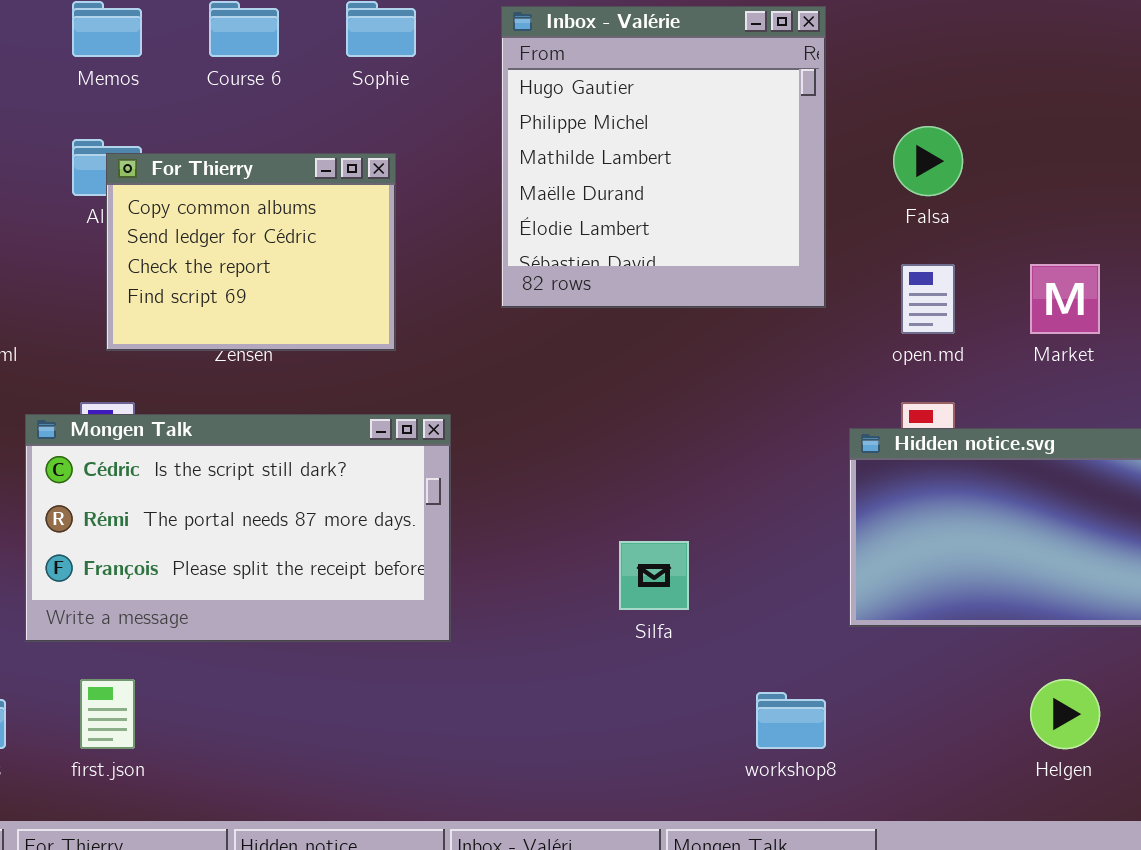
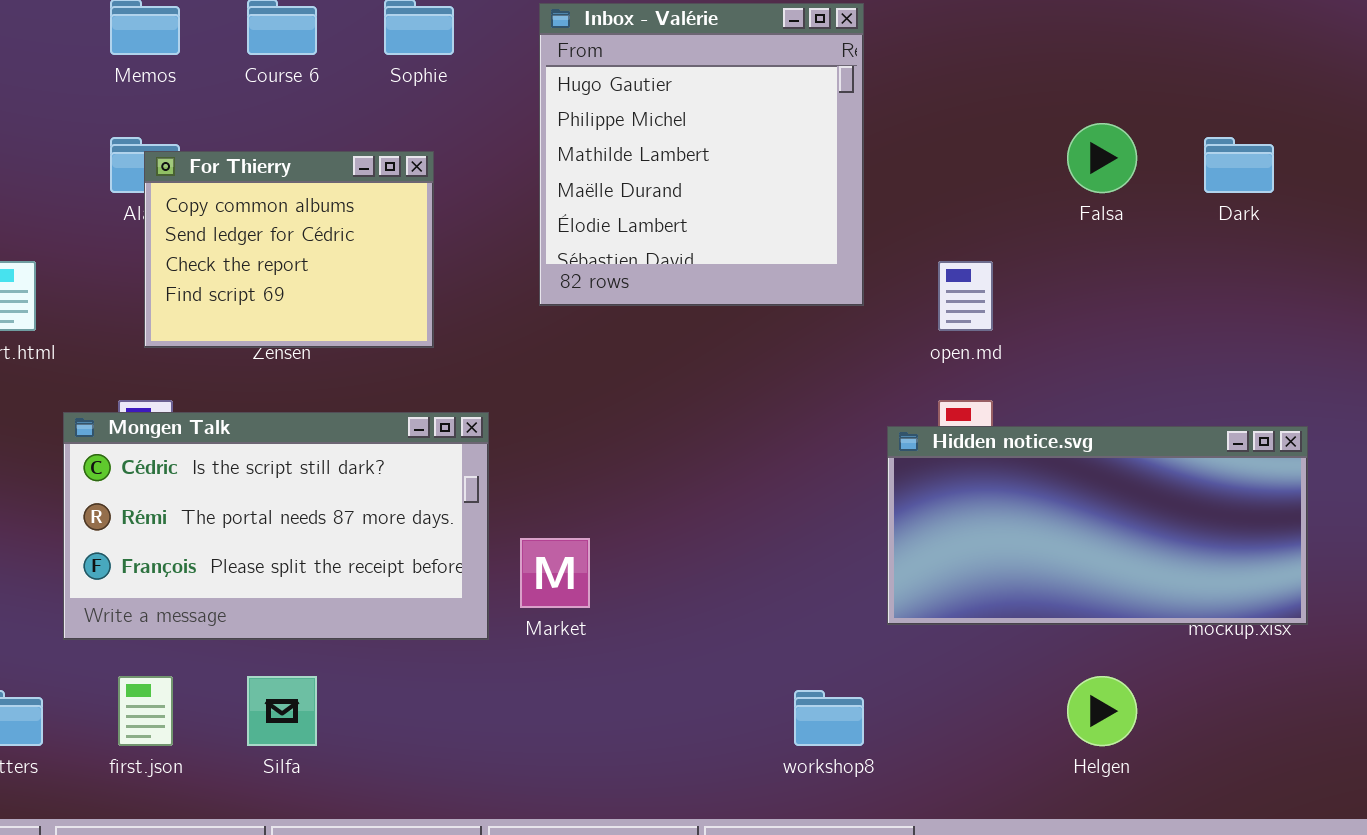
Falsa: [893,126,963,196] -> [1067,123,1137,193], moved
Market: [1030,264,1100,334] -> [520,538,590,608], moved
Silfa: [619,541,689,610] -> [247,676,317,746], moved

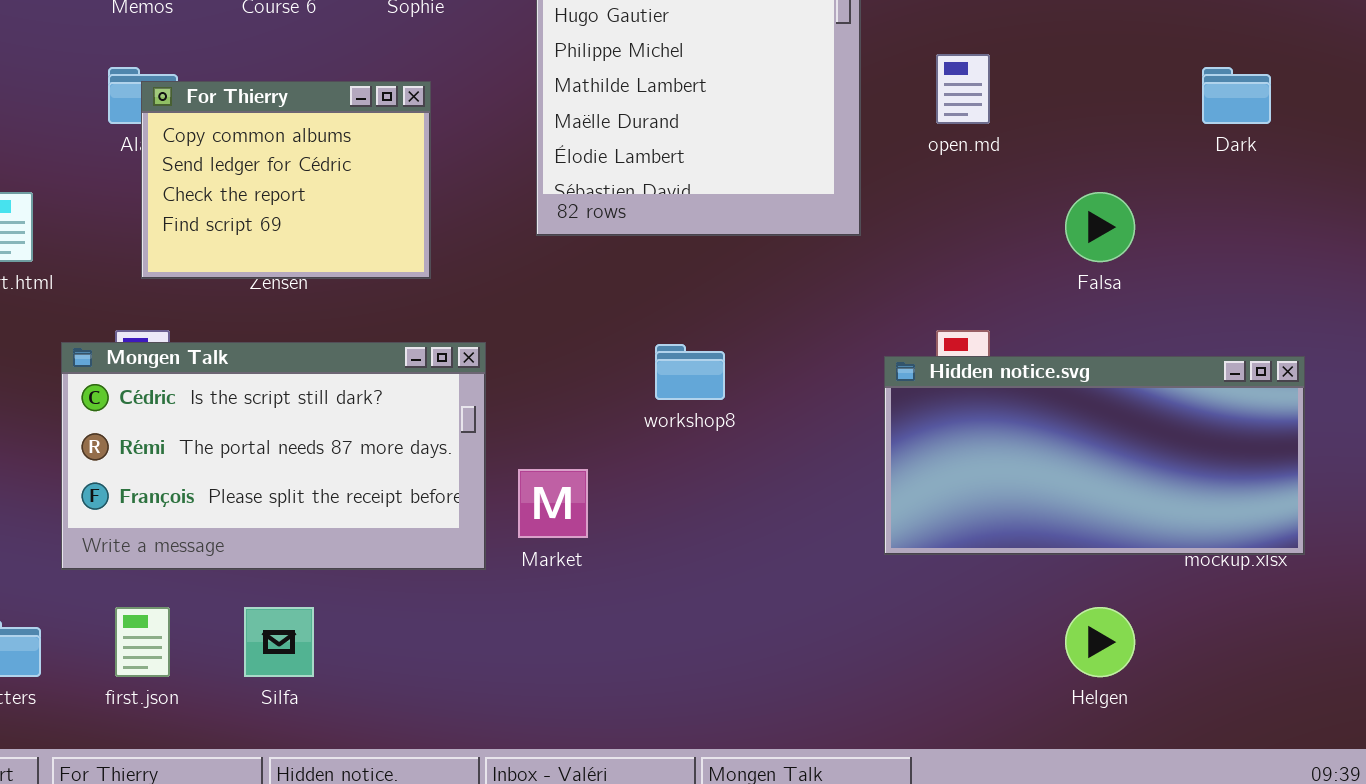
Falsa: [1067,123,1137,193] -> [1065,192,1135,262], moved
open.md: [938,261,993,331] -> [936,54,990,124], moved
workshop8: [794,690,864,746] -> [655,344,725,400], moved

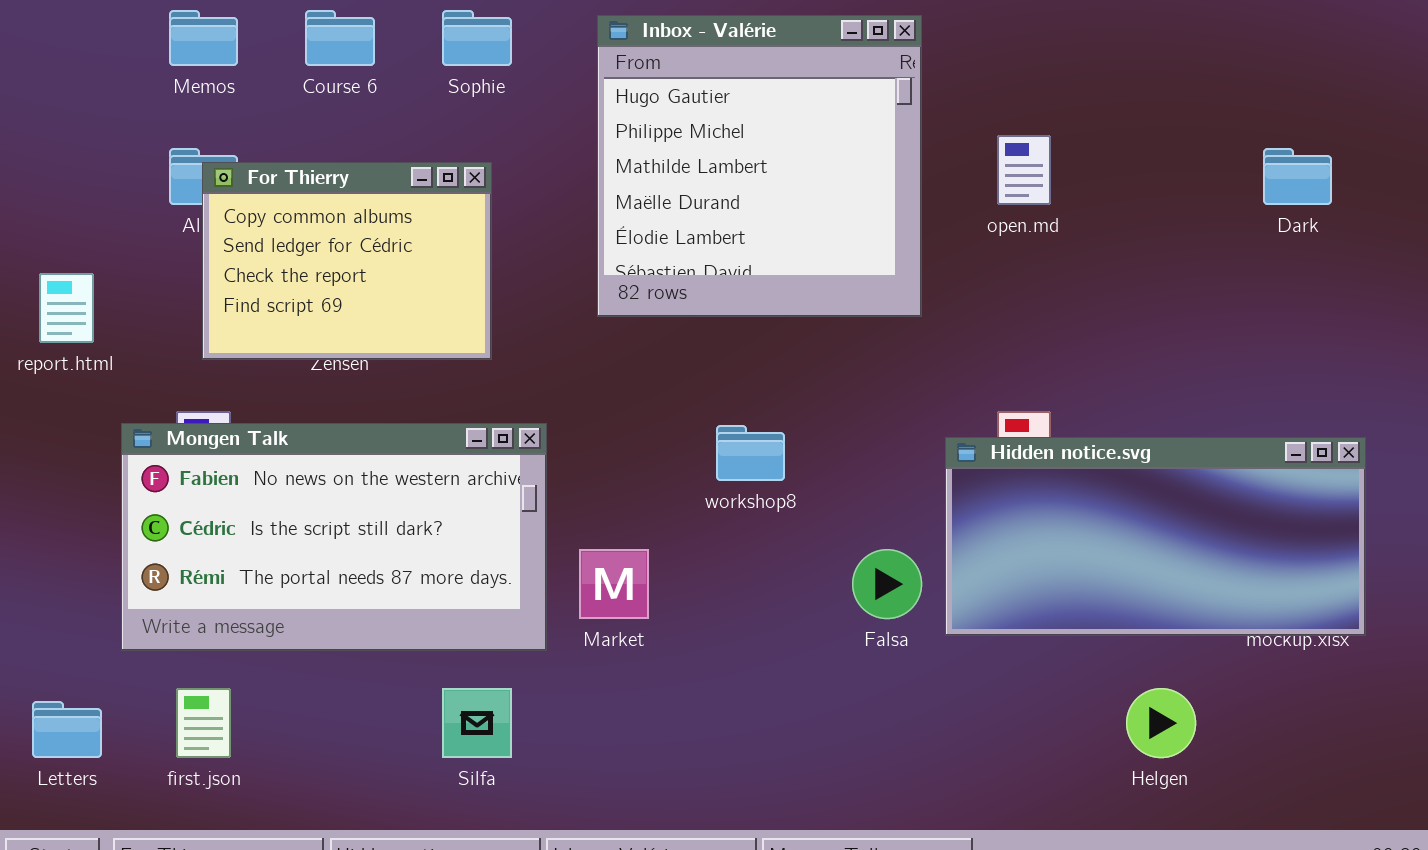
Falsa: [1065,192,1135,262] -> [852,549,922,619], moved
Mongen Talk: [61,342,486,570] -> [121,423,547,651], scrolled up 1 row
Silfa: [244,607,314,677] -> [442,688,512,758], moved

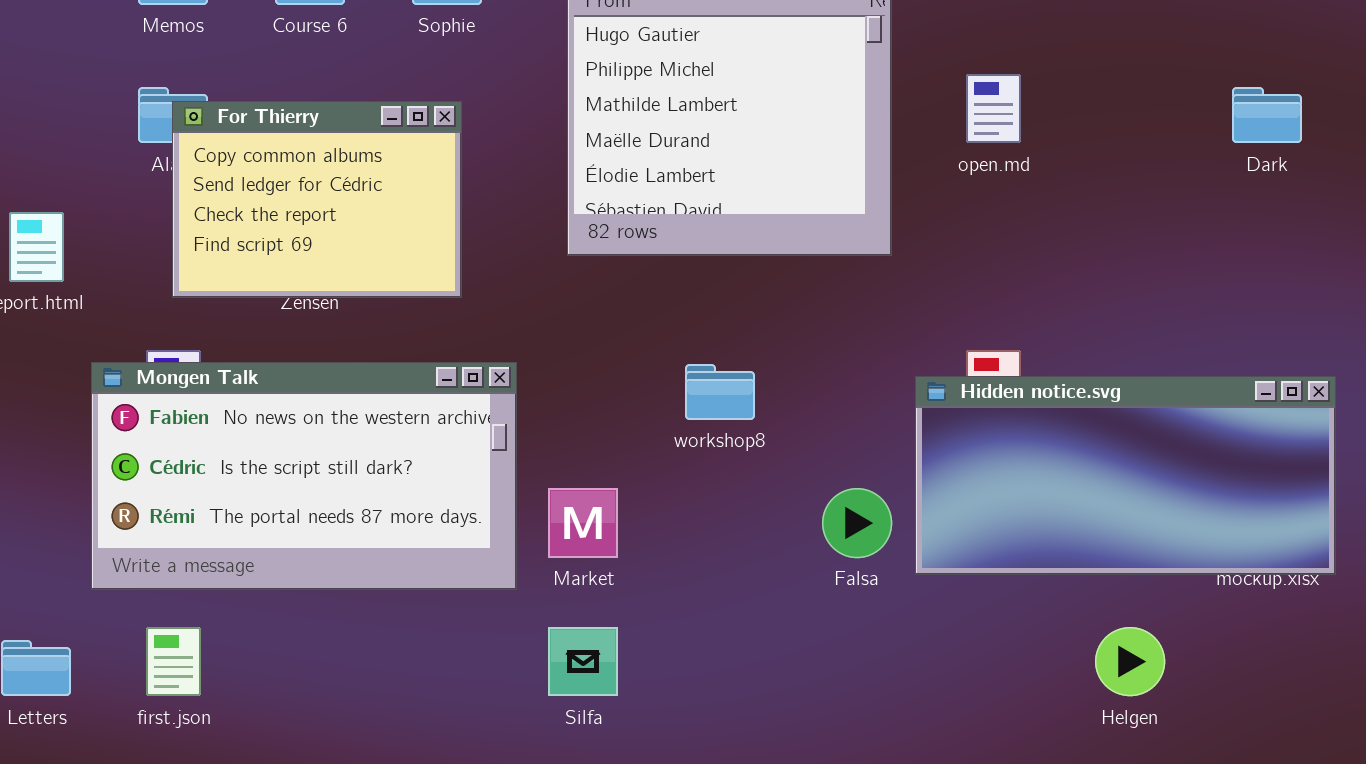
Silfa: [442,688,512,758] -> [548,627,618,696], moved

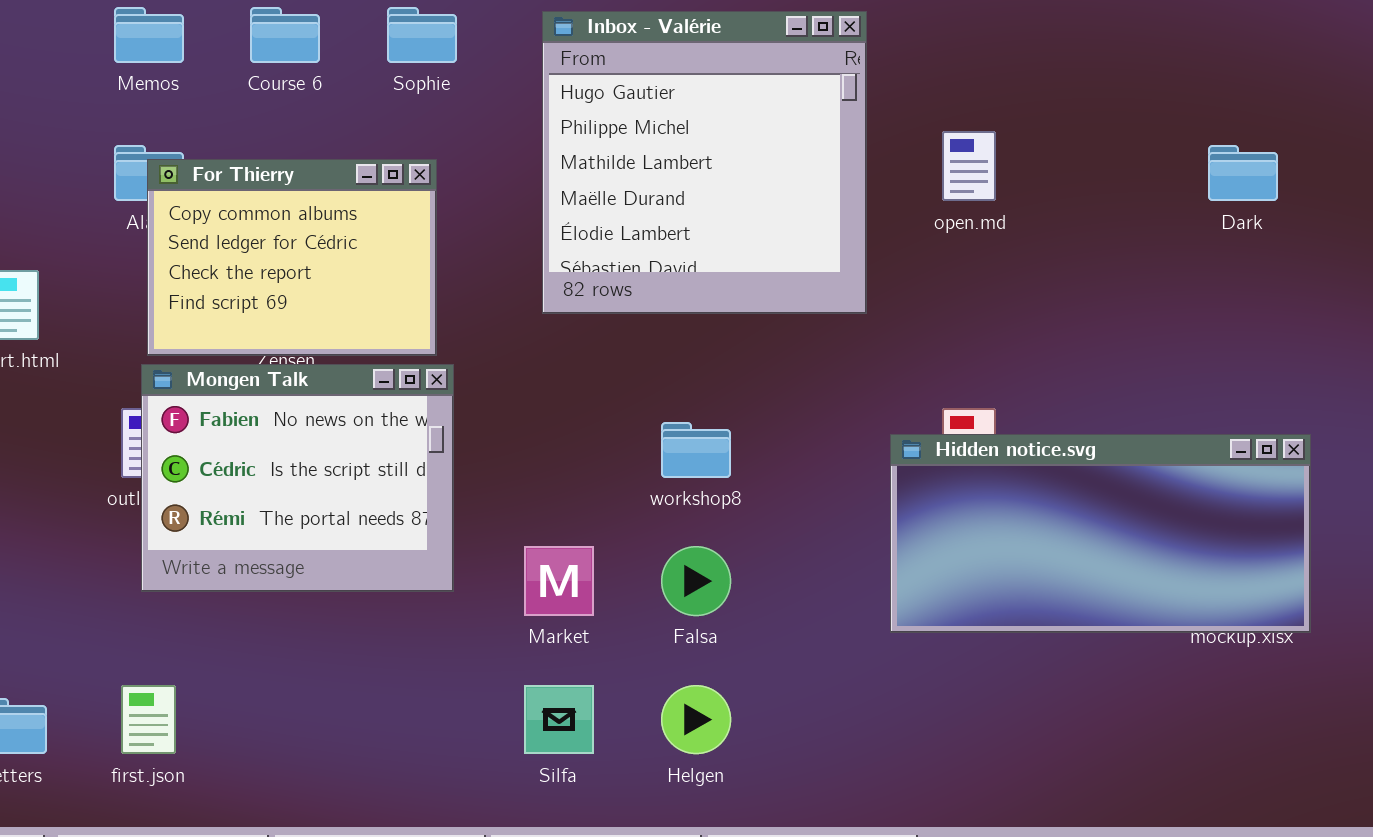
Mongen Talk: [91,362,517,590] -> [141,364,454,592], moved, resized
Falsa: [822,488,892,558] -> [661,546,731,616], moved
Helgen: [1095,627,1165,696] -> [661,685,731,754], moved

